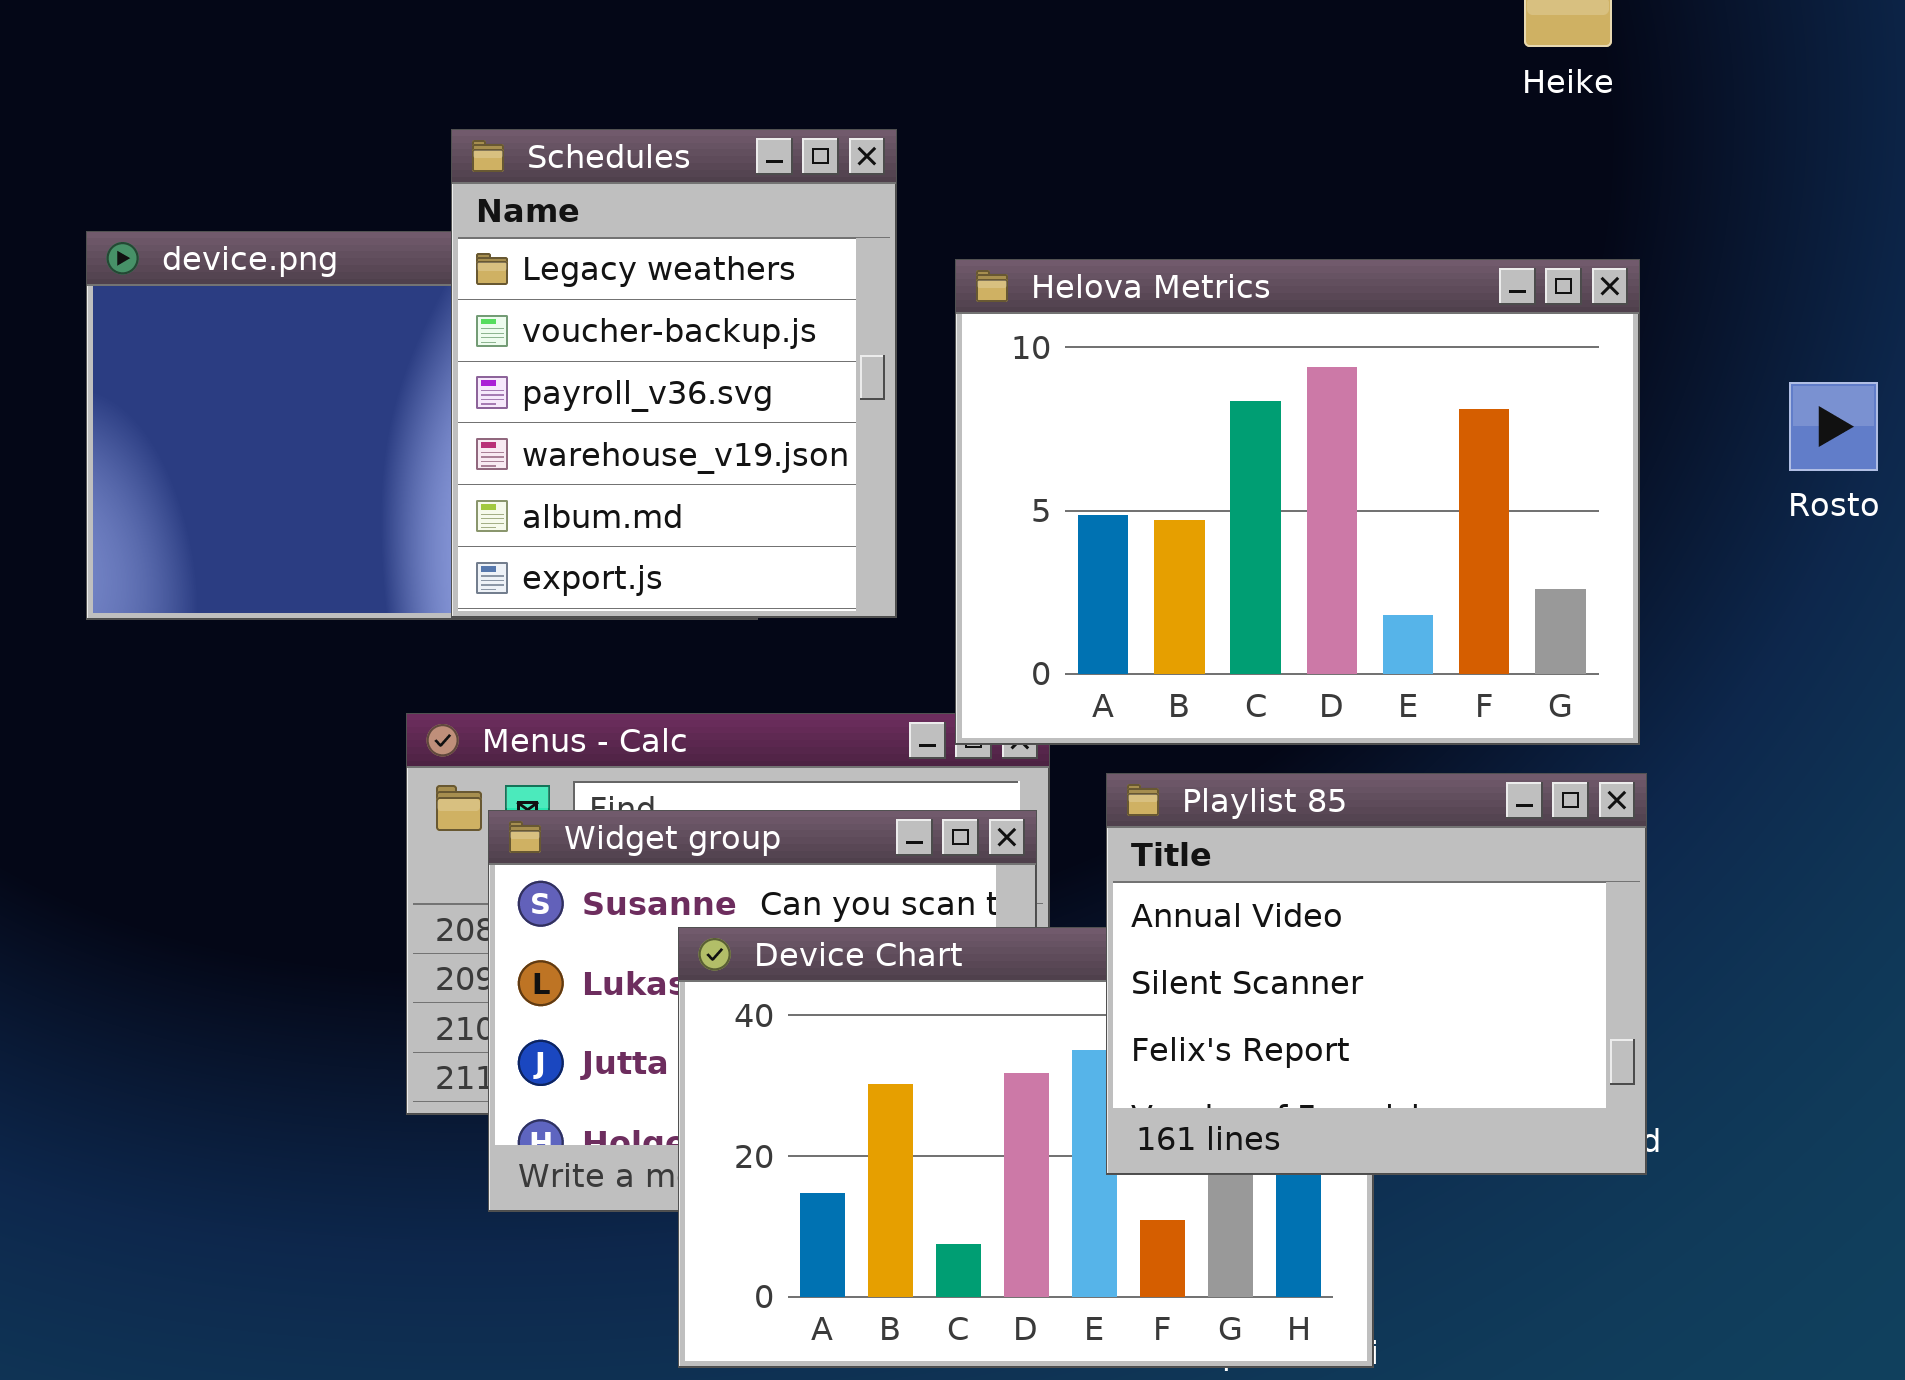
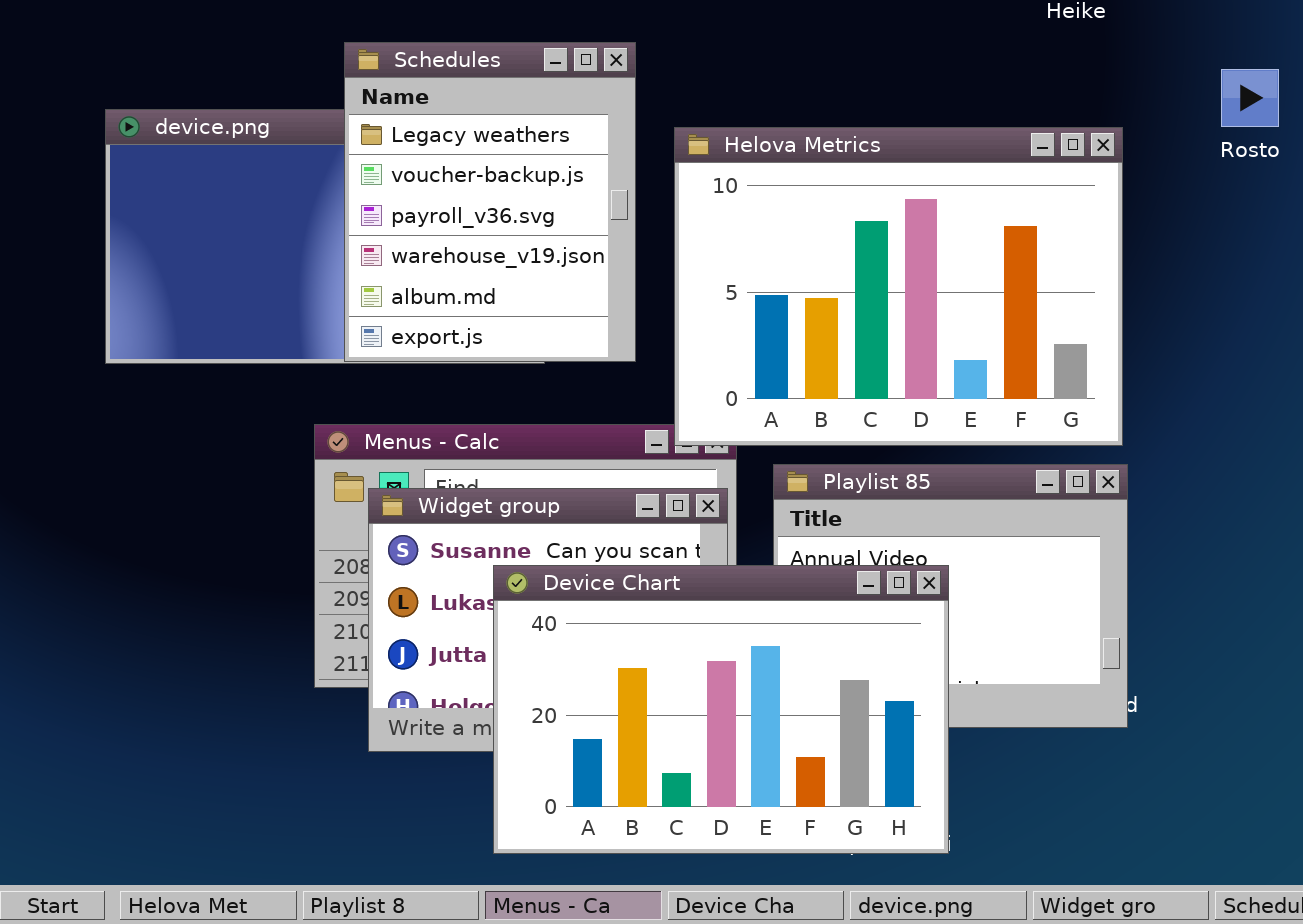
Rosto: [1789,382,1878,471] -> [1221,69,1279,127], moved
Device Chart: [678,927,1374,1368] -> [493,565,949,854], raised

